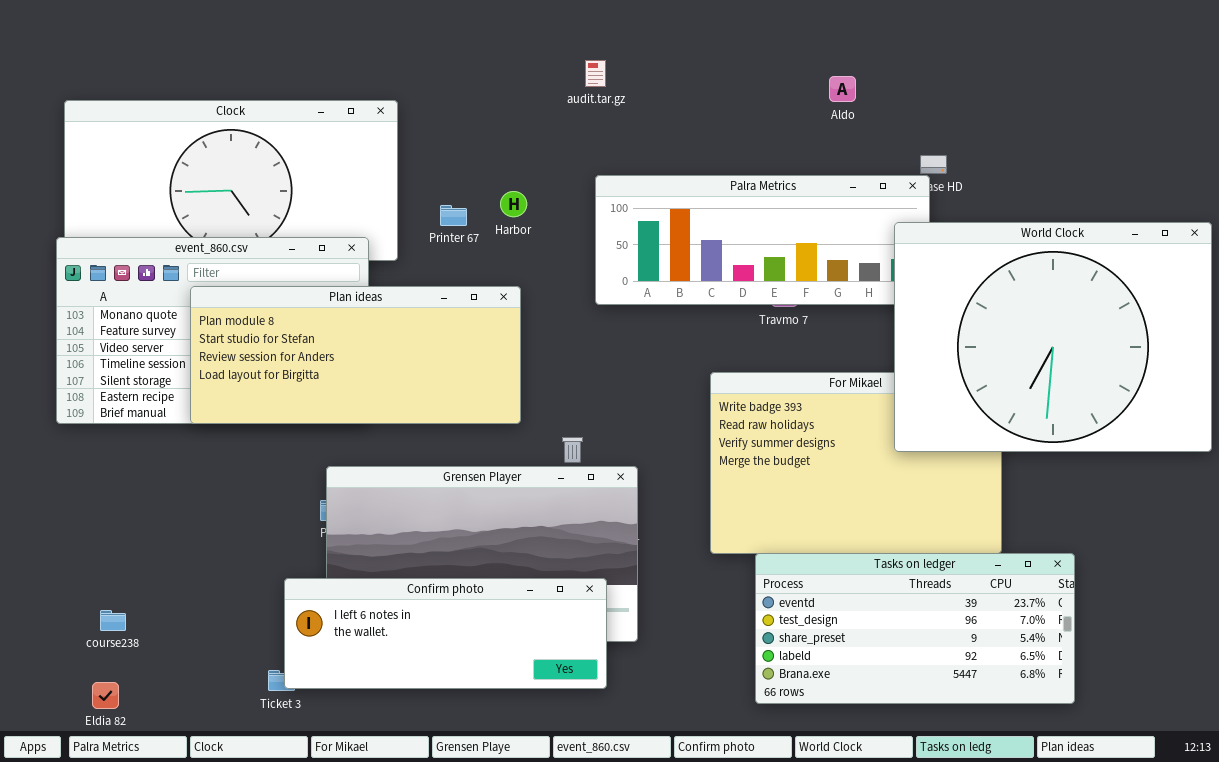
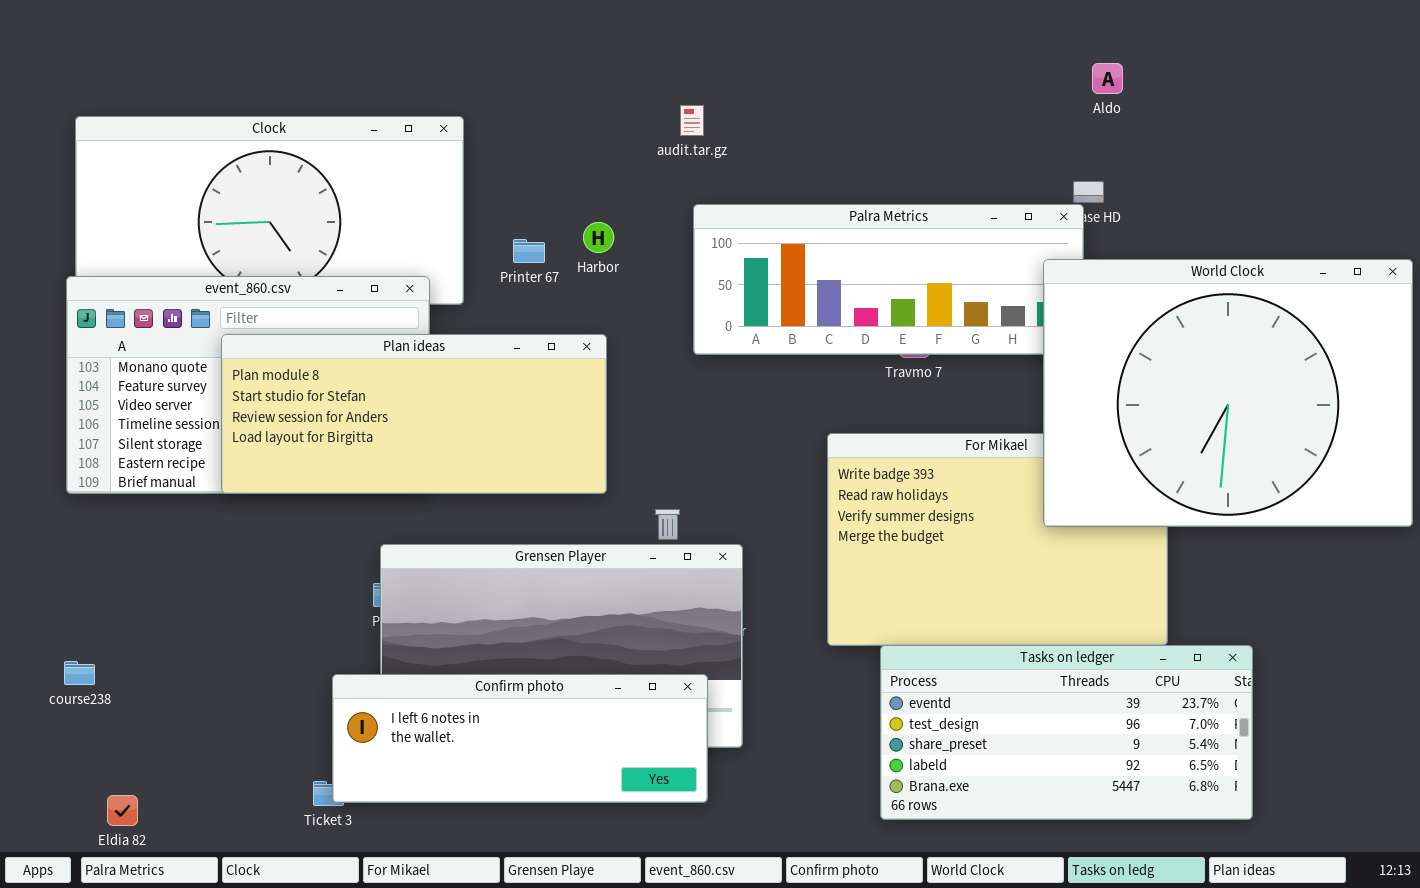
audit.tar.gz: [585,60,606,87] -> [680,105,704,136], moved
Aldo: [829,76,856,102] -> [1092,63,1123,94], moved
course238: [100,610,126,631] -> [64,661,95,685], moved

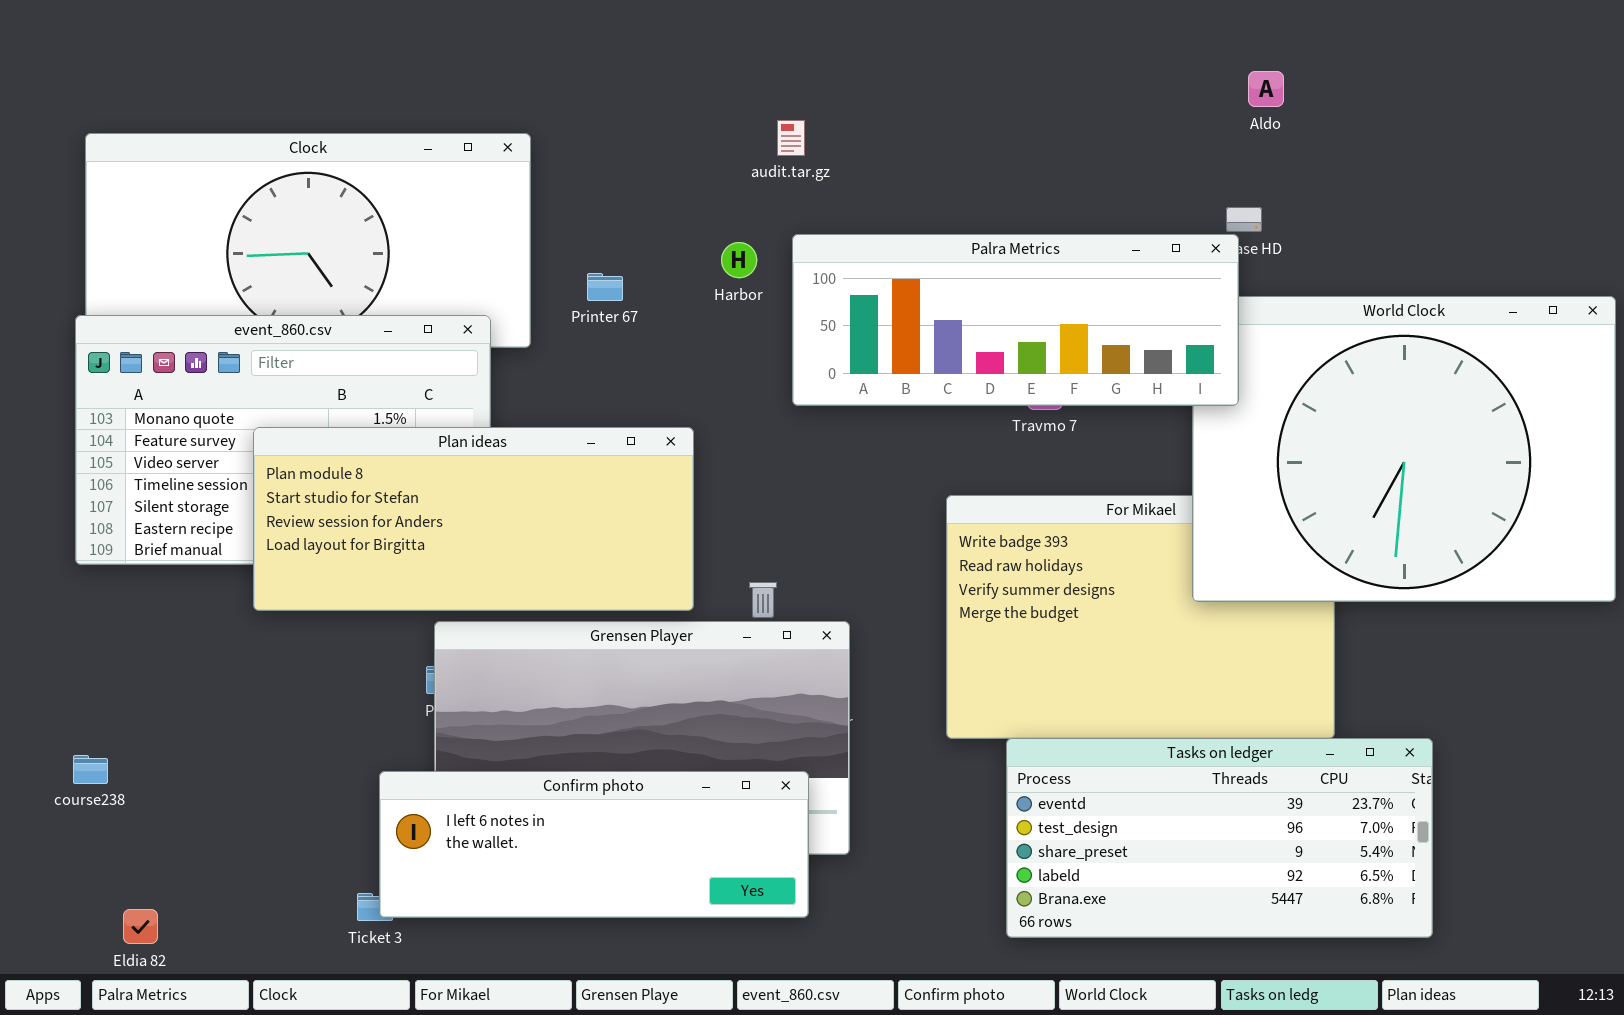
Palra Metrics: [693,204,1084,355] -> [792,234,1239,406], raised
Harbor: [583,222,614,253] -> [721,242,757,278], moved
Plan ideas: [221,334,607,494] -> [253,427,694,611], moved

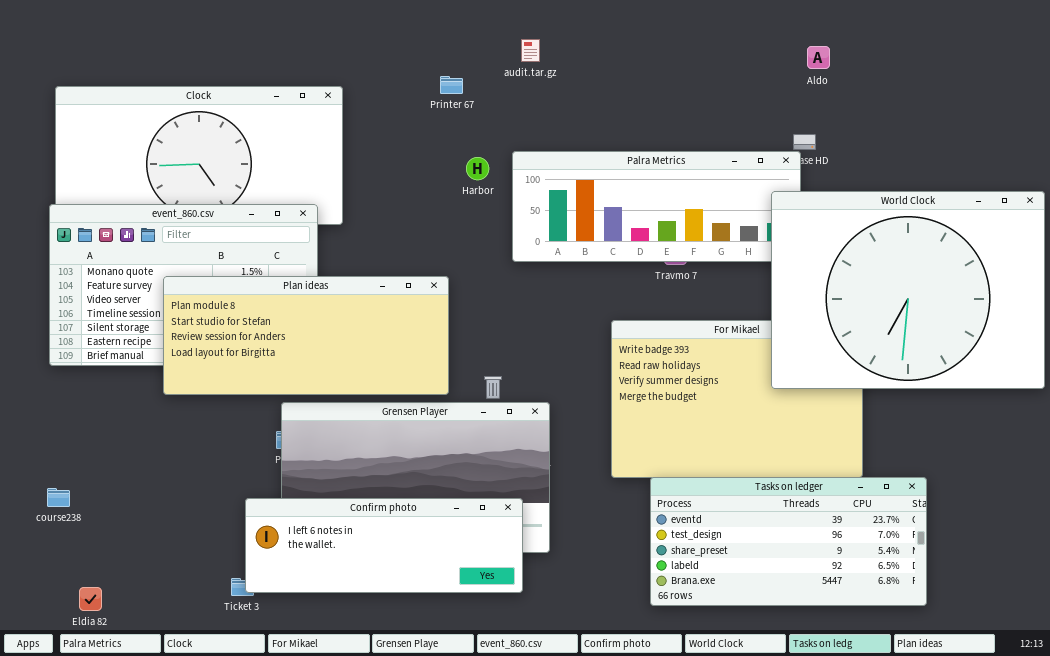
audit.tar.gz: [777,120,805,156] -> [521,39,540,62], moved
Printer 67: [587,273,623,301] -> [440,76,463,94], moved
World Clock: [1192,296,1616,602] -> [771,191,1045,389], raised

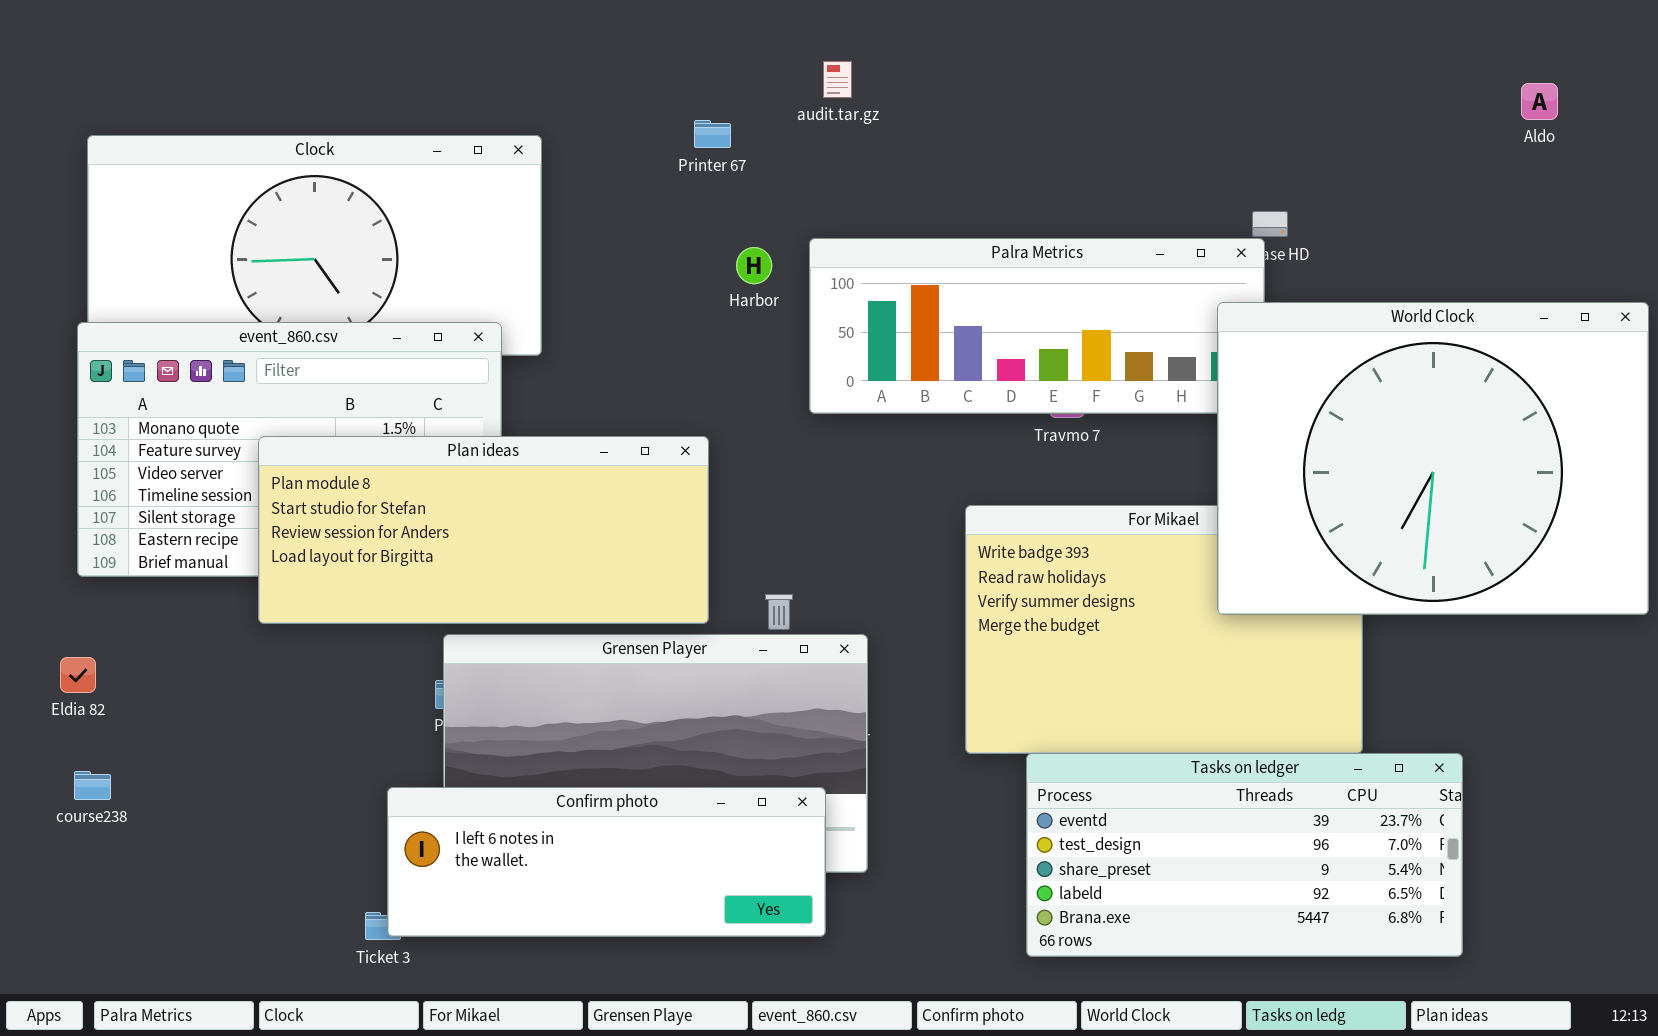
Aldo: [807,46,830,69] -> [1521,83,1558,120], moved
Eldia 82: [79,587,102,611] -> [60,657,96,693], moved

